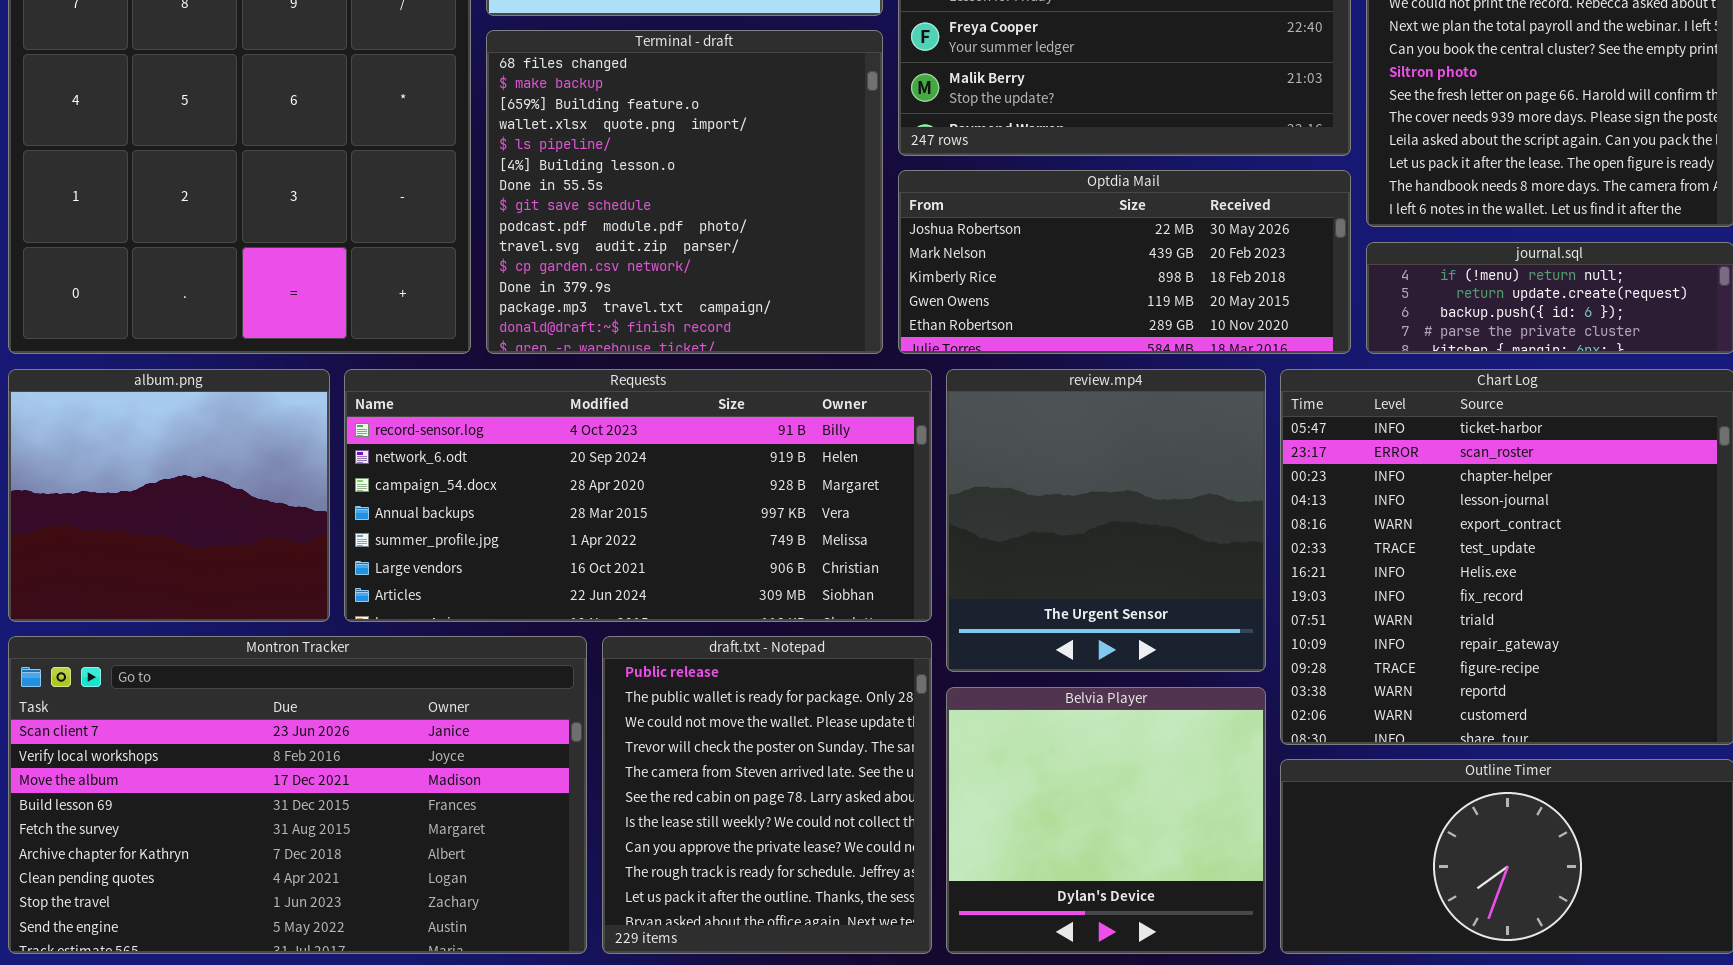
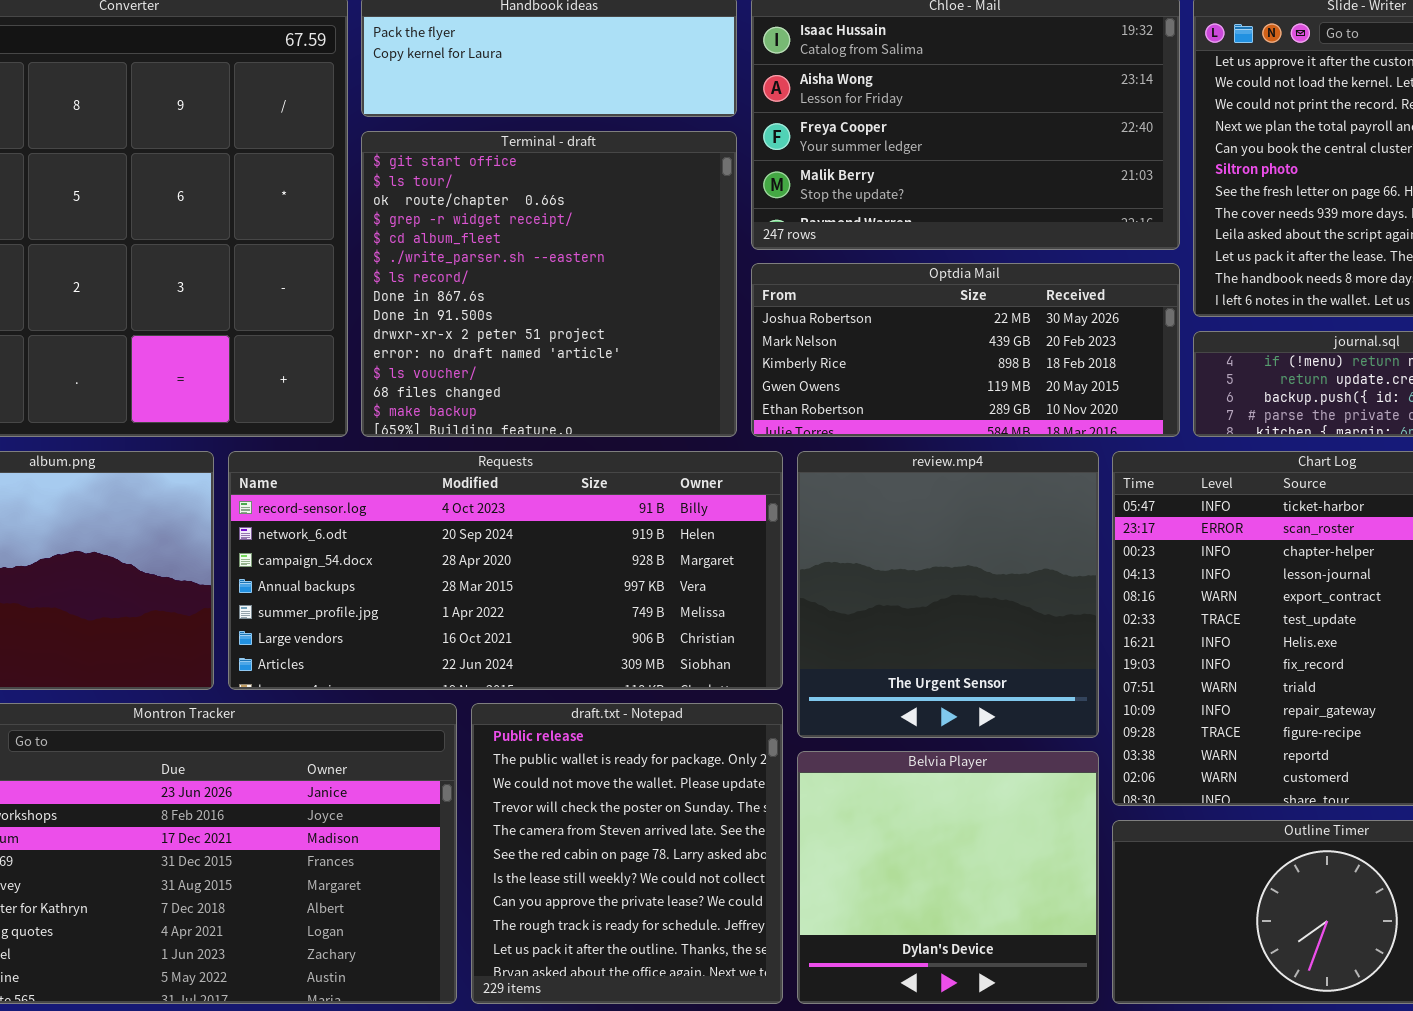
Terminal - draft: [486,30,883,354] -> [361,131,737,437], scrolled up 12 rows

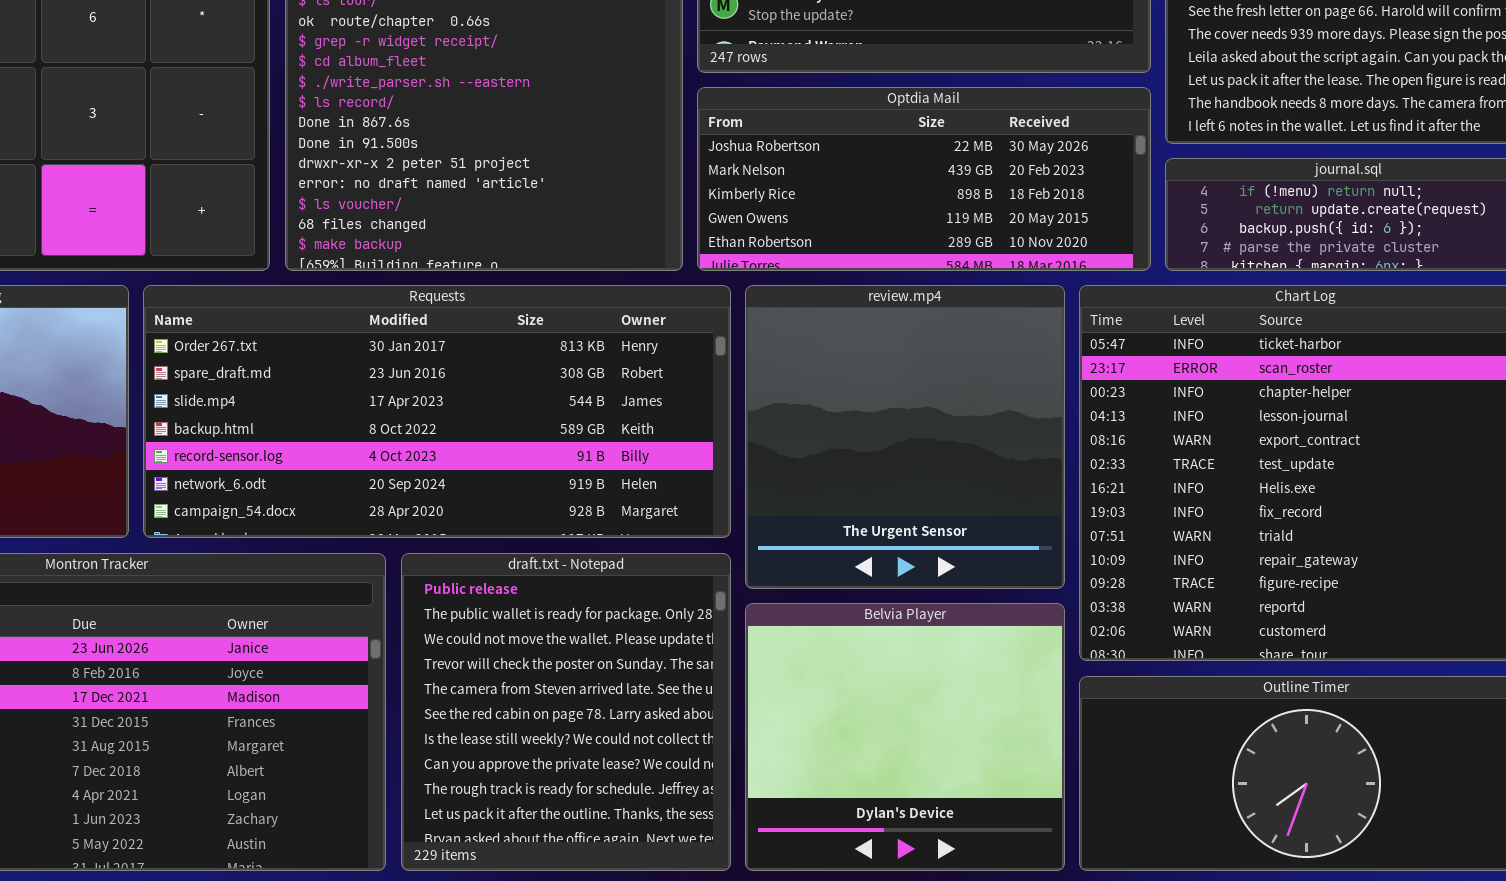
Requests: [228,451,783,690] -> [143,285,731,538], scrolled up 4 rows

